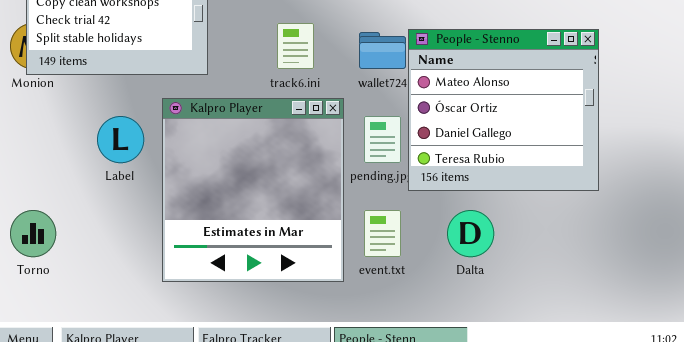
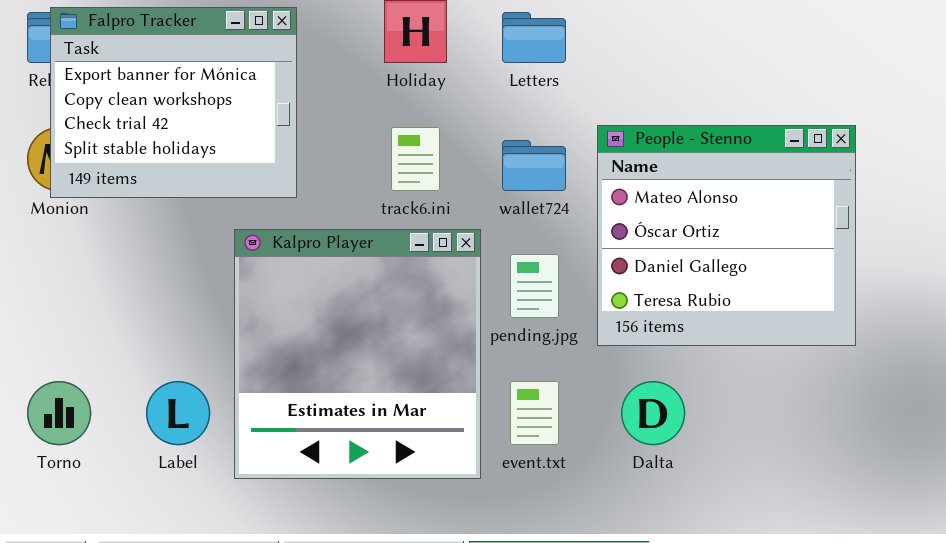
People - Stenno: [408,29,599,191] -> [597,125,856,346], moved
Label: [97,116,144,163] -> [146,381,210,445], moved

